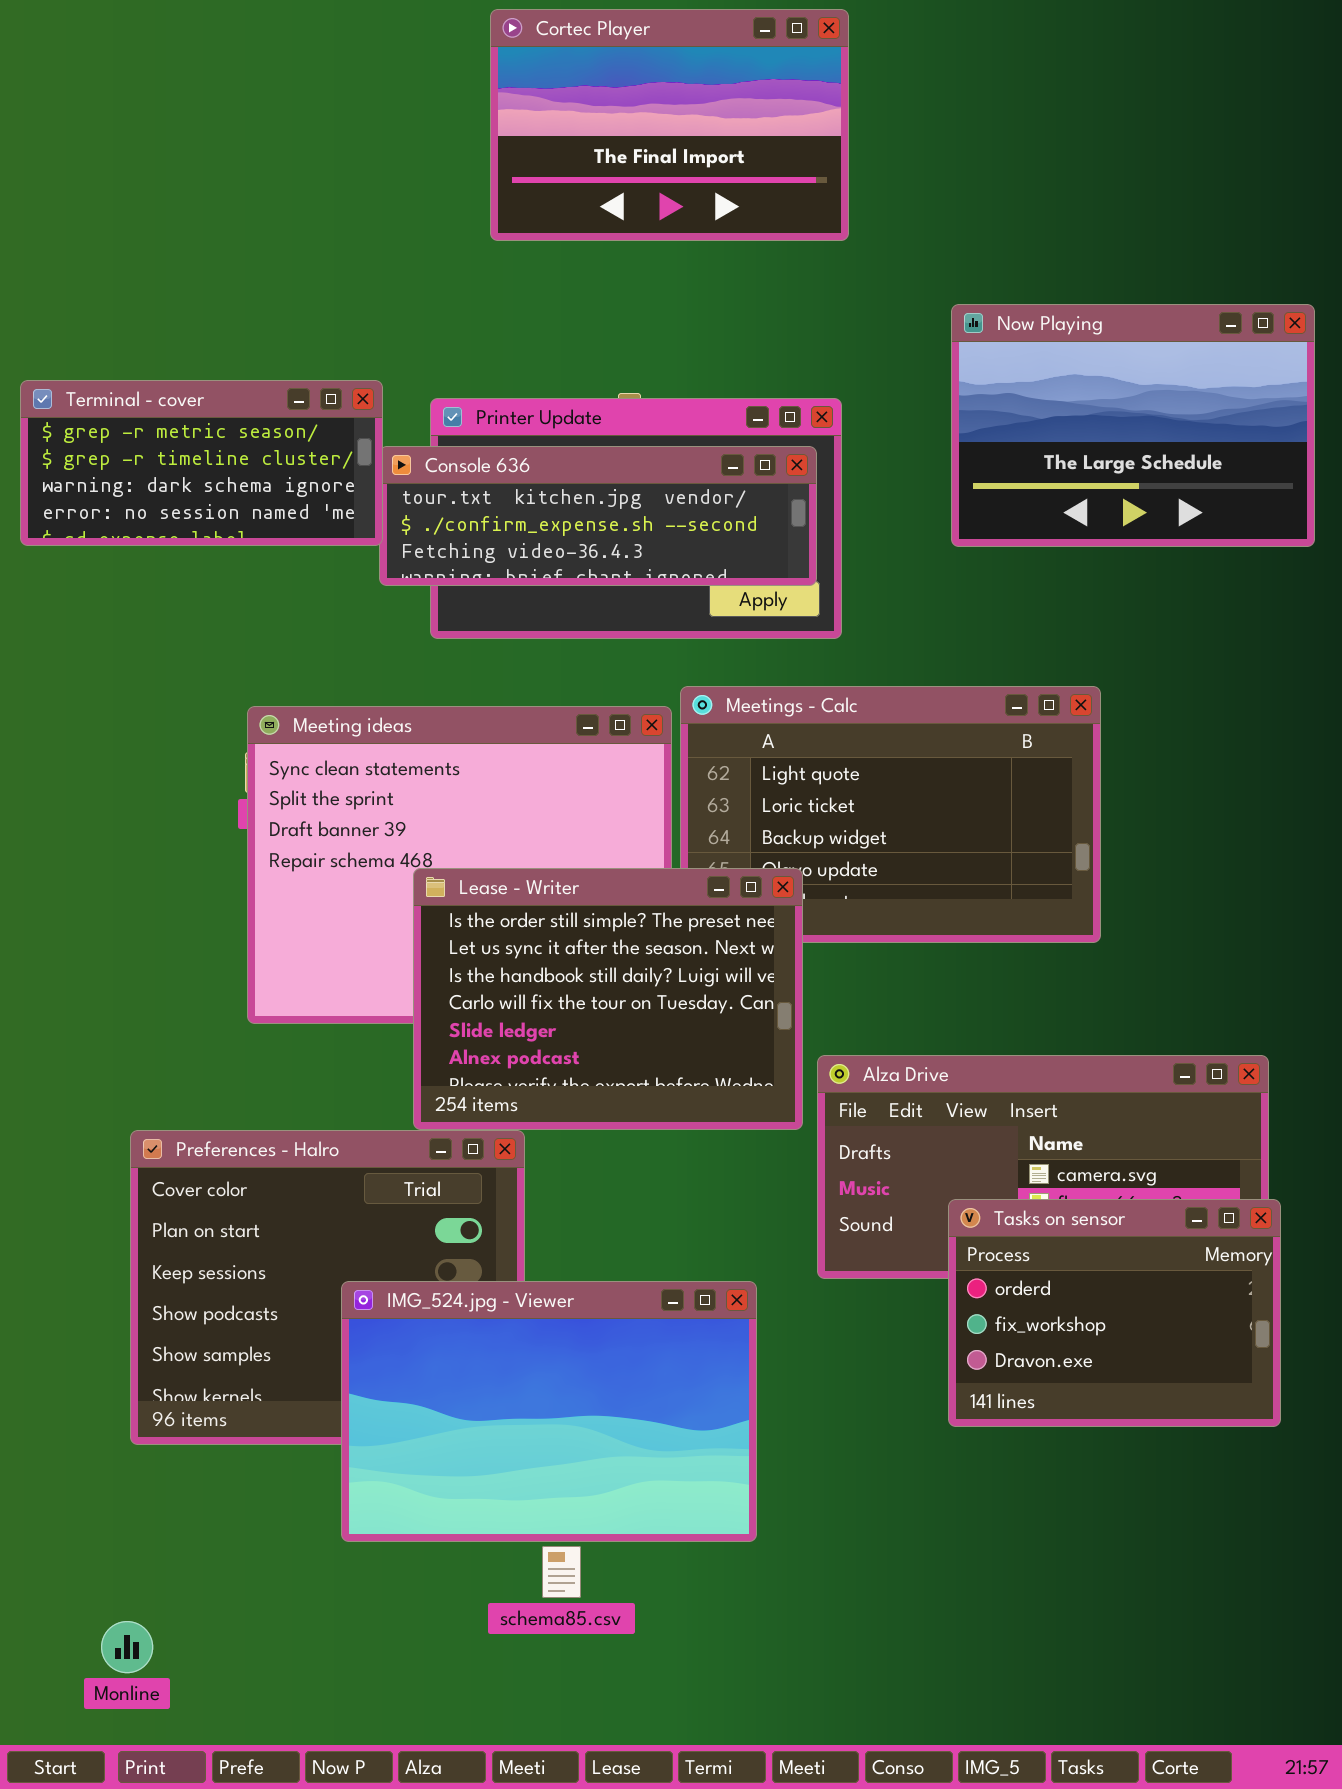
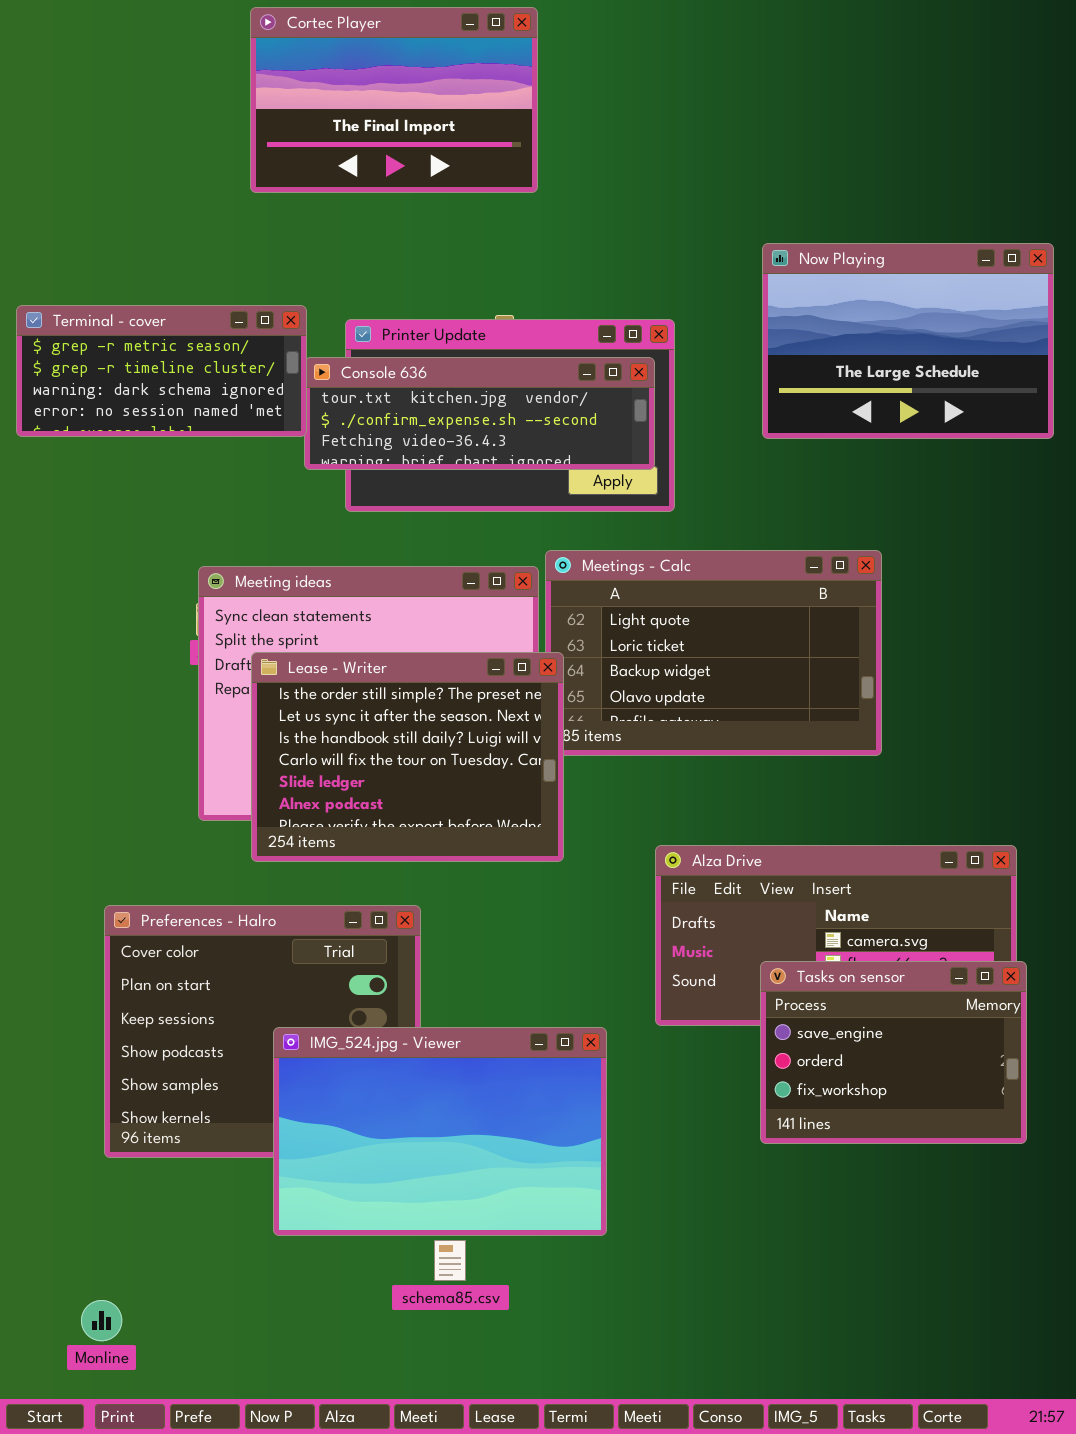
Cortec Player: [490,9,849,241] -> [250,7,538,193], moved
Lease - Writer: [413,868,803,1130] -> [251,652,564,862], moved
Tasks on sensor: [948,1199,1281,1427] -> [760,961,1027,1144], scrolled up 1 row

